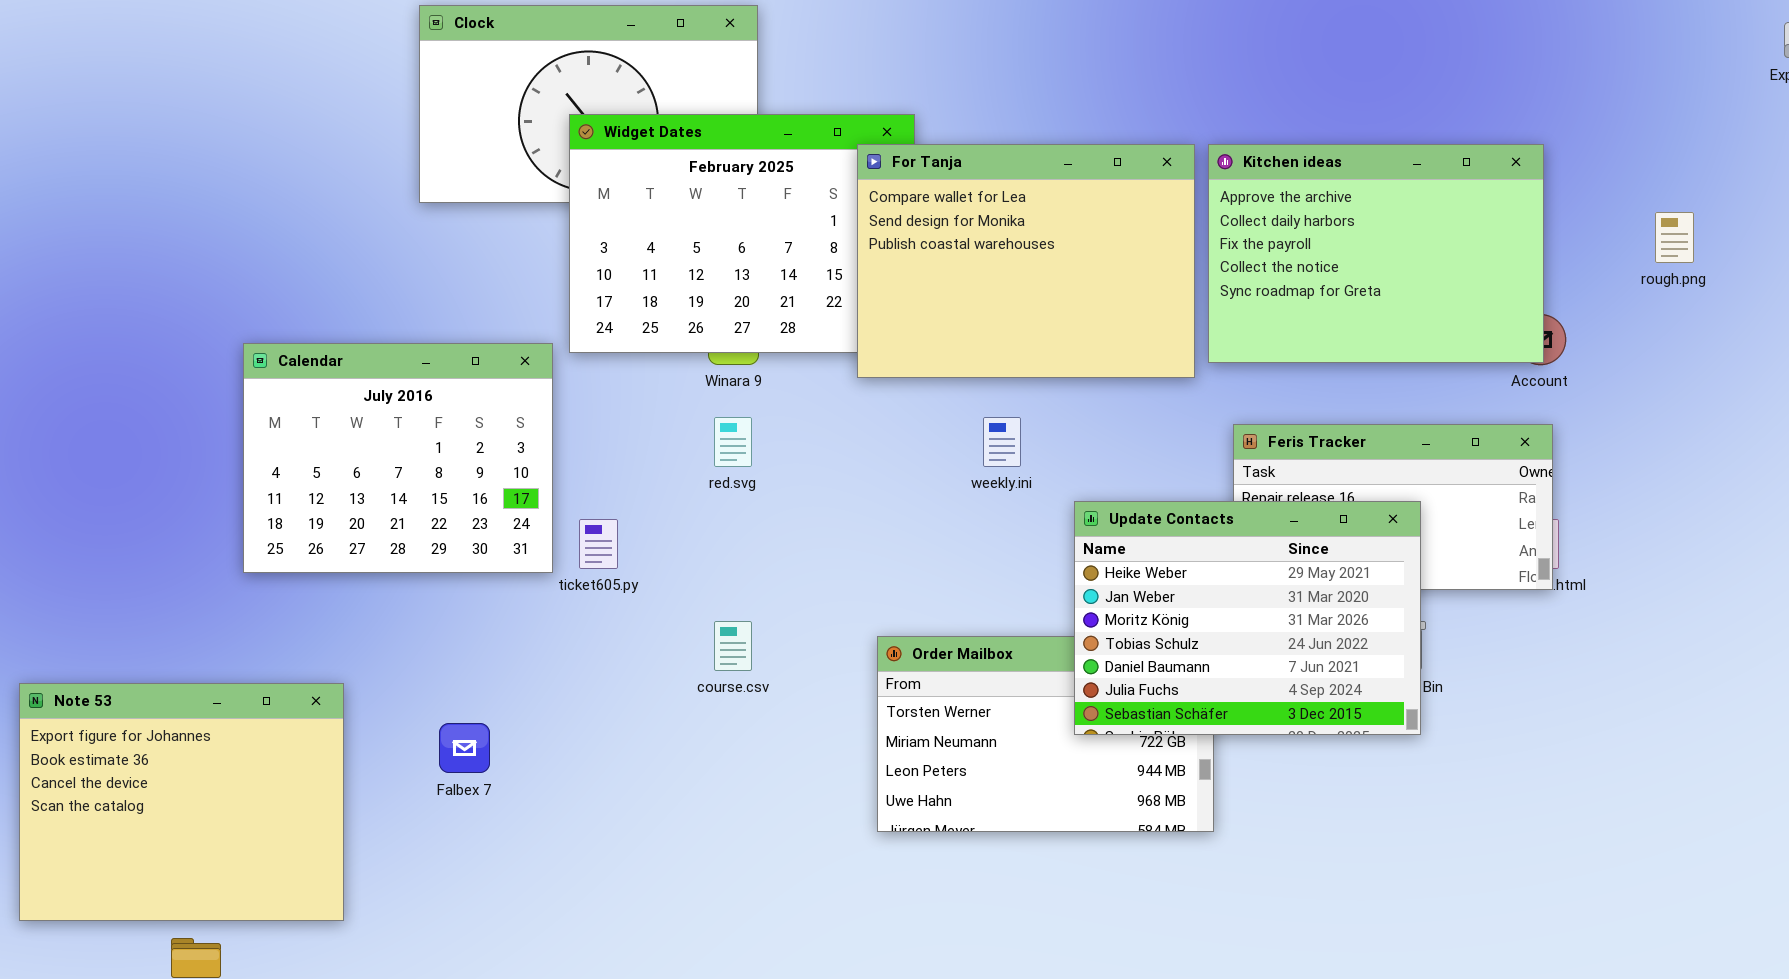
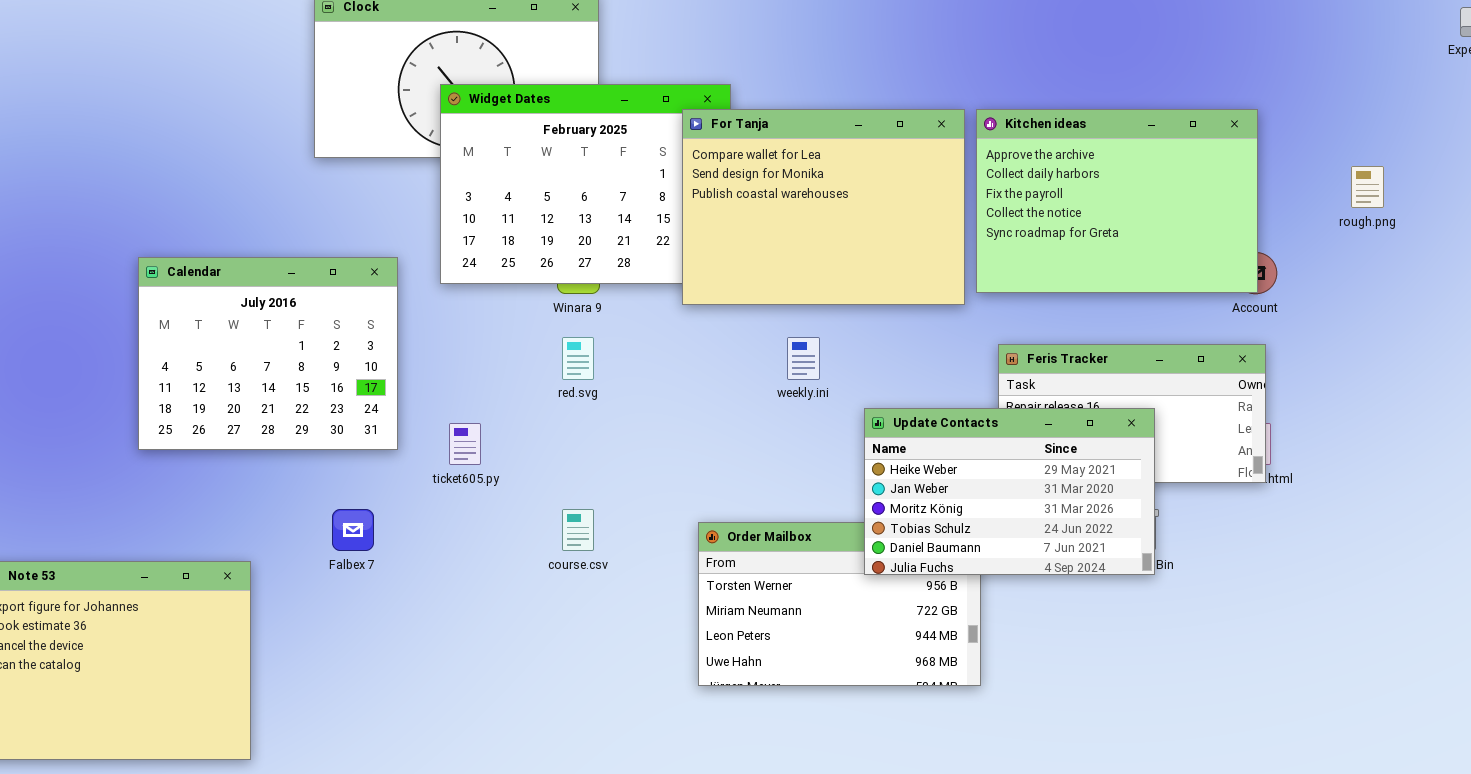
Calendar: [243,343,553,573] -> [138,257,398,450], moved
Update Contacts: [1074,501,1421,735] -> [864,408,1155,575], resized
Falbex 7: [439,723,490,773] -> [332,509,374,551], moved

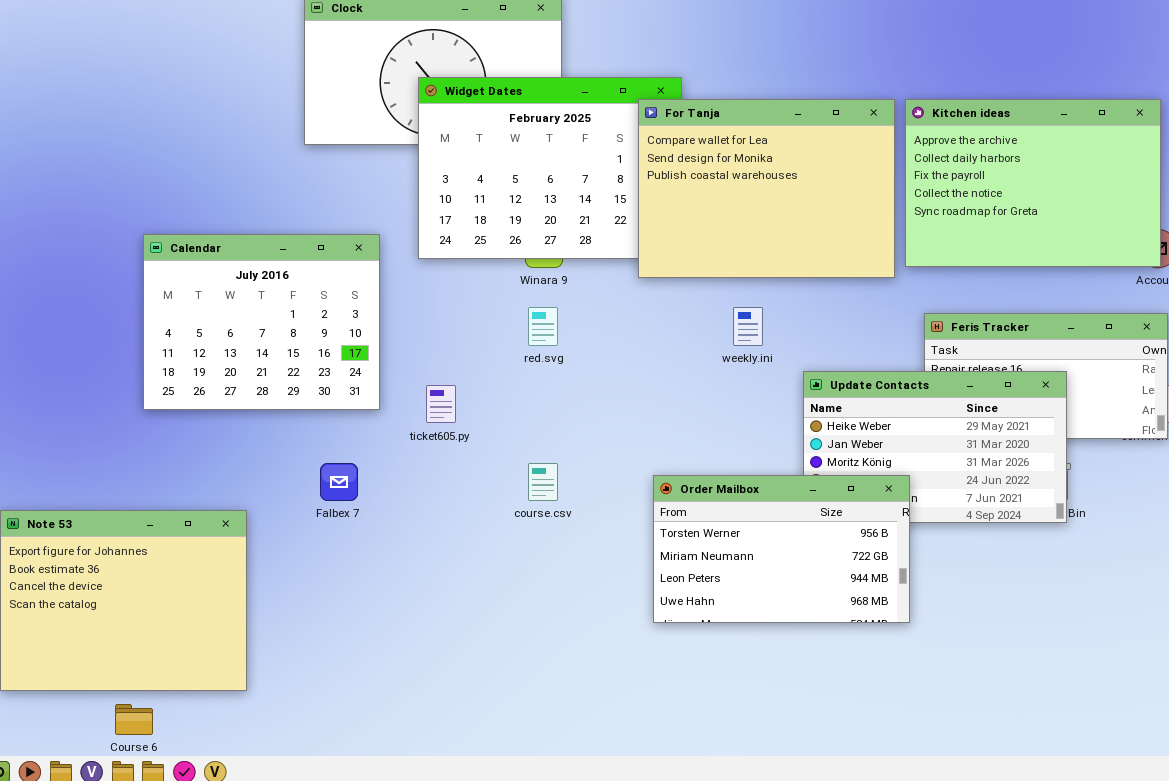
Order Mailbox: [698,522,981,686] -> [653,475,910,623], raised

